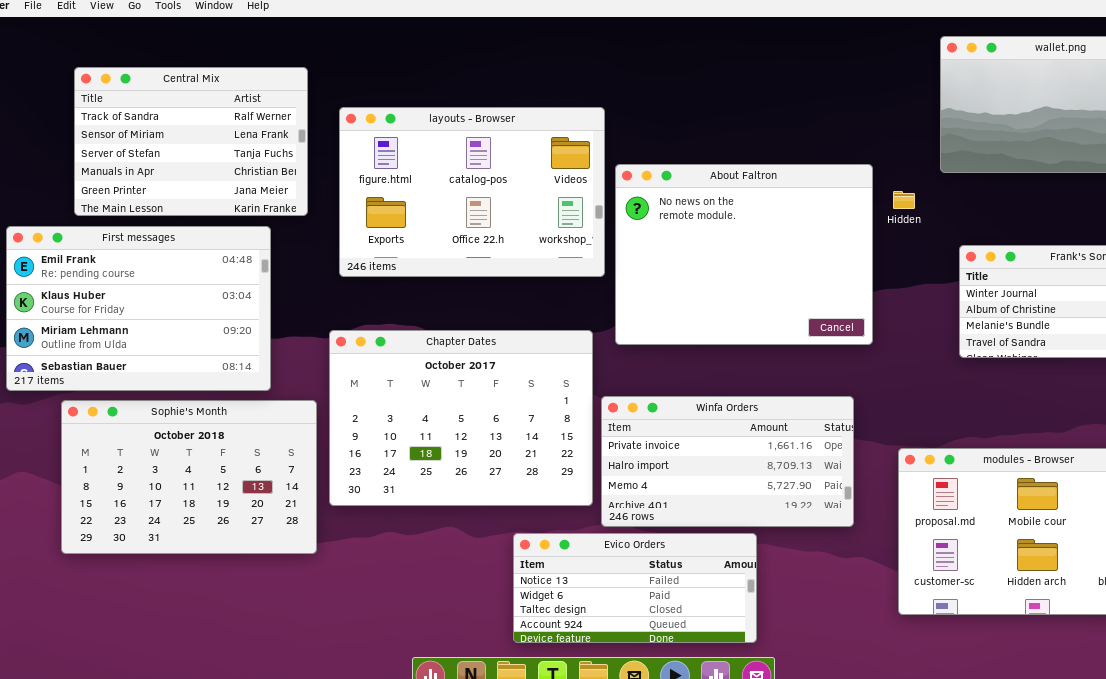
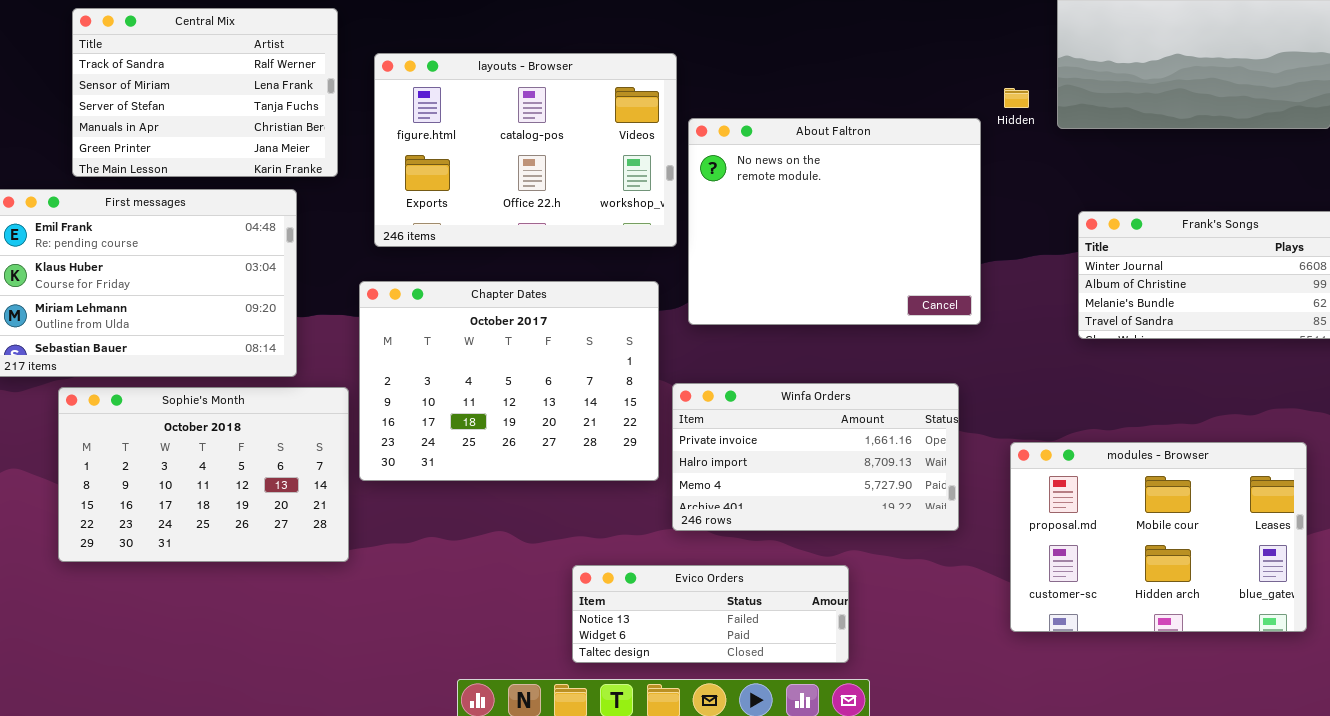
Hidden: [893,191,915,209] -> [1004,88,1029,108], moved
Chapter Dates: [329,330,593,506] -> [359,281,659,481], moved
Evico Orders: [513,533,757,643] -> [572,565,849,663], resized

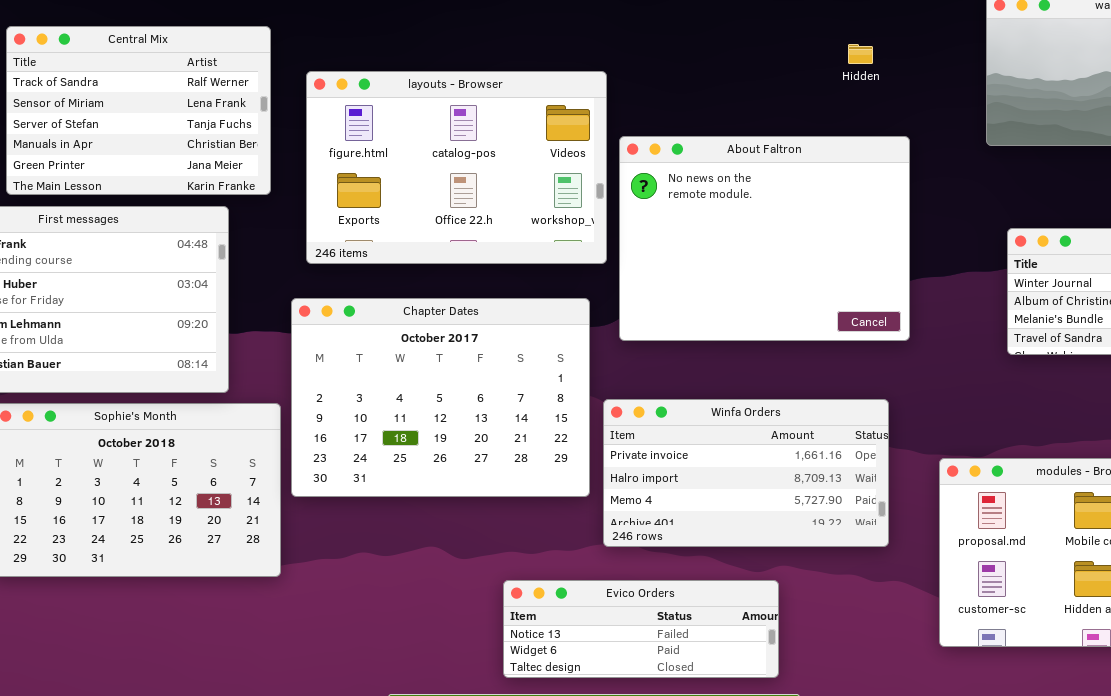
Hidden: [1004,88,1029,108] -> [848,44,873,64], moved

